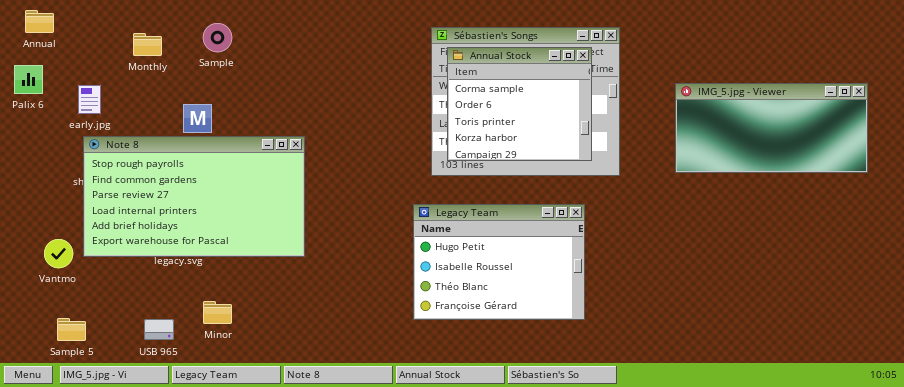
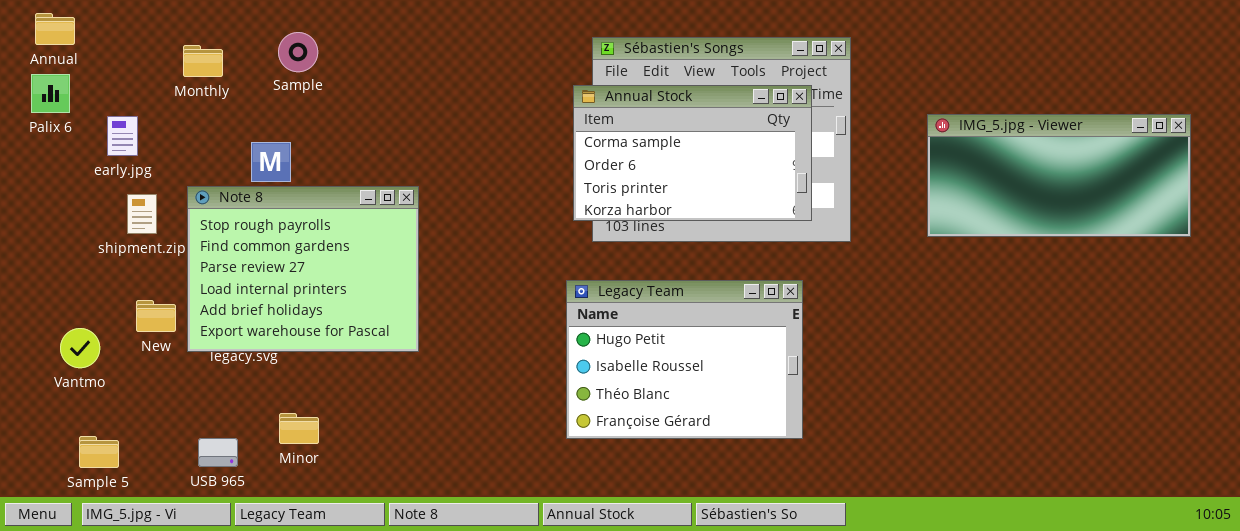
Annual Stock: [447,47,592,161] -> [573,85,812,221], resized
Palix 6: [14,65,43,94] -> [31,74,70,113], moved
Note 8: [83,136,305,257] -> [187,186,419,352], resized

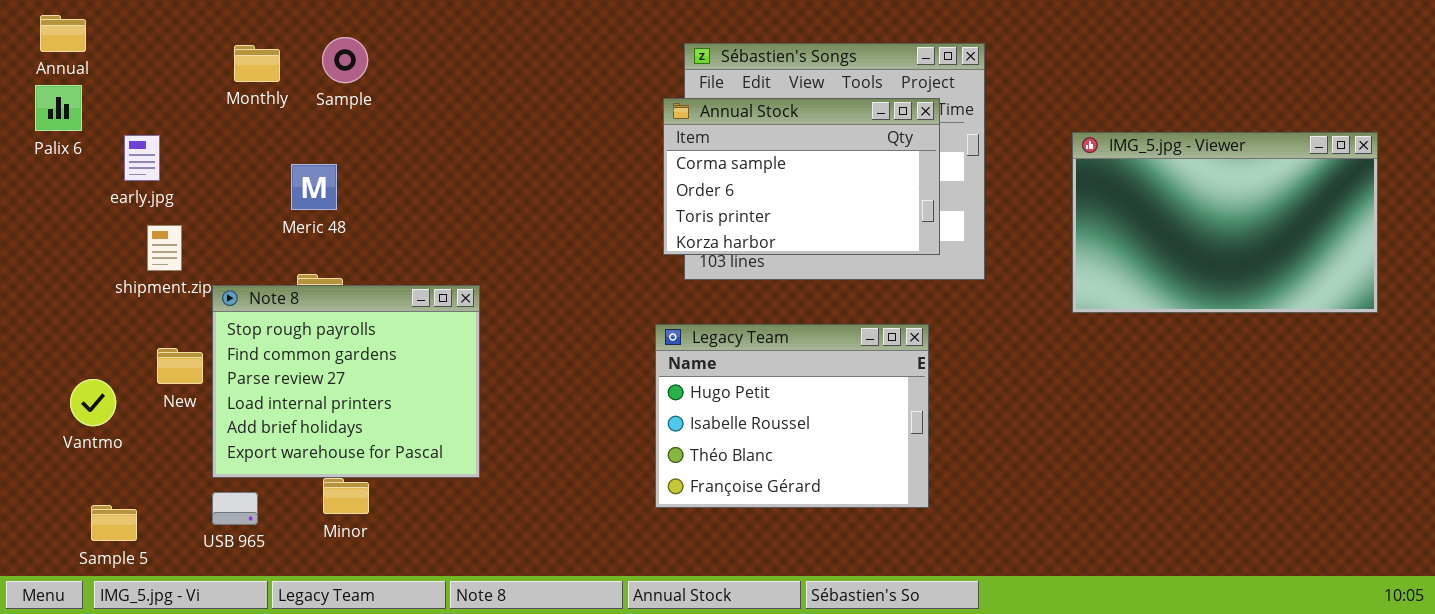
Monthly: [183,45,223,77] -> [234,45,280,82], moved
IMG_5.jpg - Viewer: [927,114,1191,237] -> [1072,132,1378,313], resized
Note 8: [187,186,419,352] -> [212,285,480,478], moved
USB 965: [198,438,238,467] -> [212,492,258,525], moved

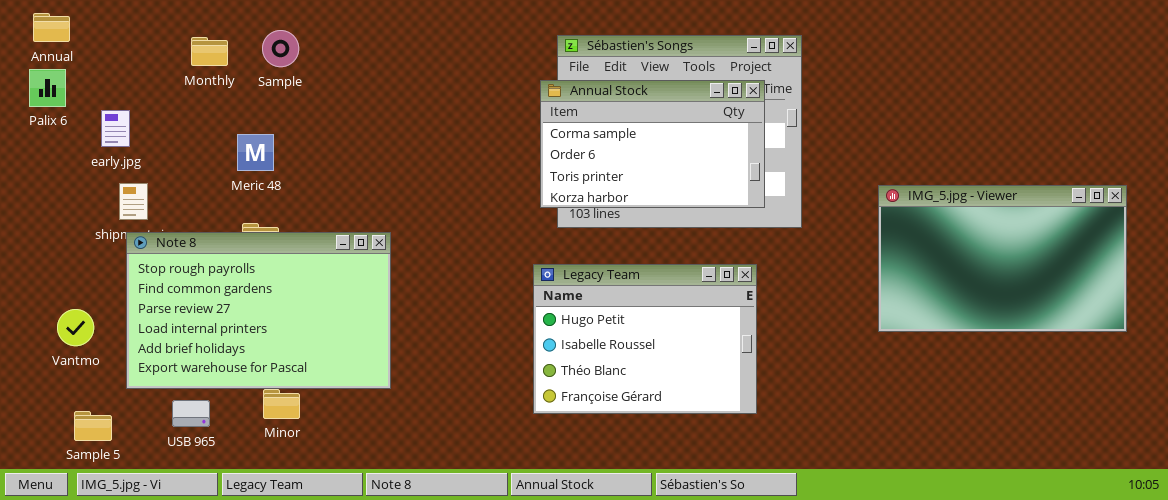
IMG_5.jpg - Viewer: [1072,132,1378,313] -> [878,185,1127,332], moved
Note 8: [212,285,480,478] -> [126,232,391,389], resized

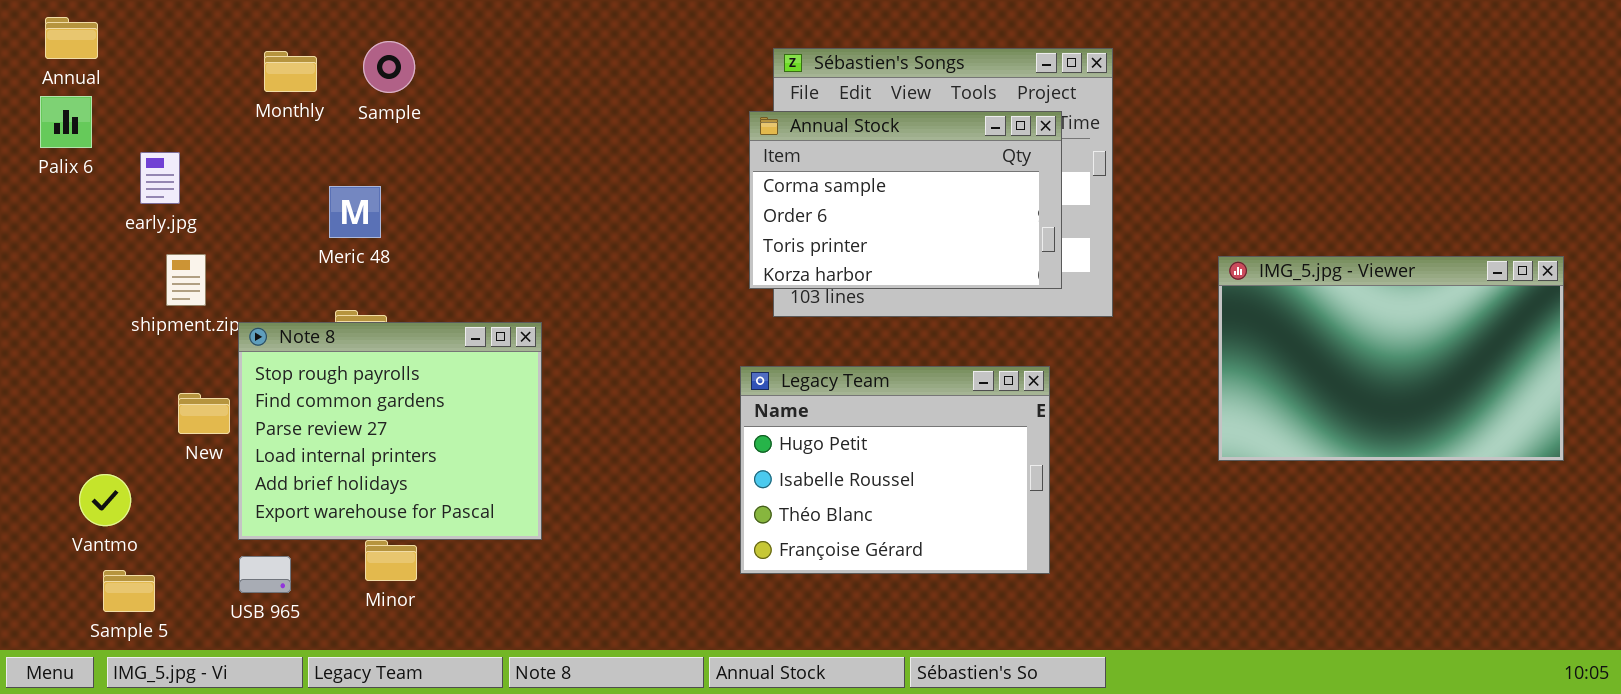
Note 8: [126,232,391,389] -> [238,322,542,540], resized
Vantmo: [57,309,94,346] -> [79,474,131,526], moved

